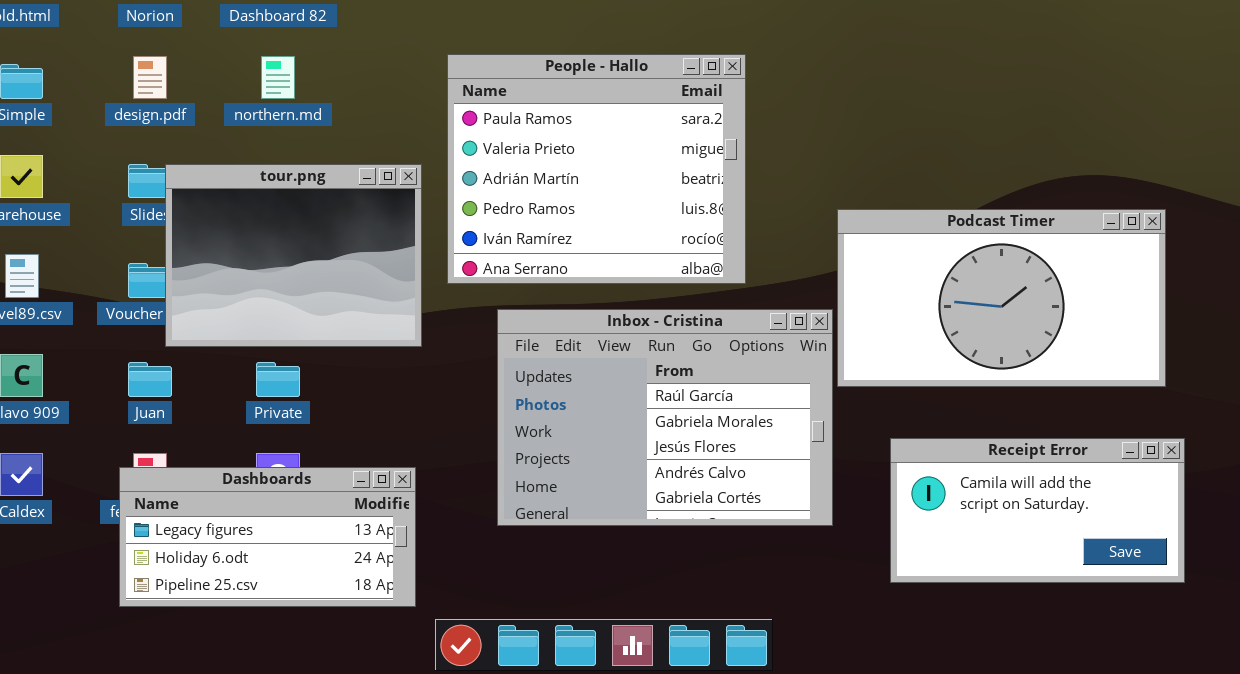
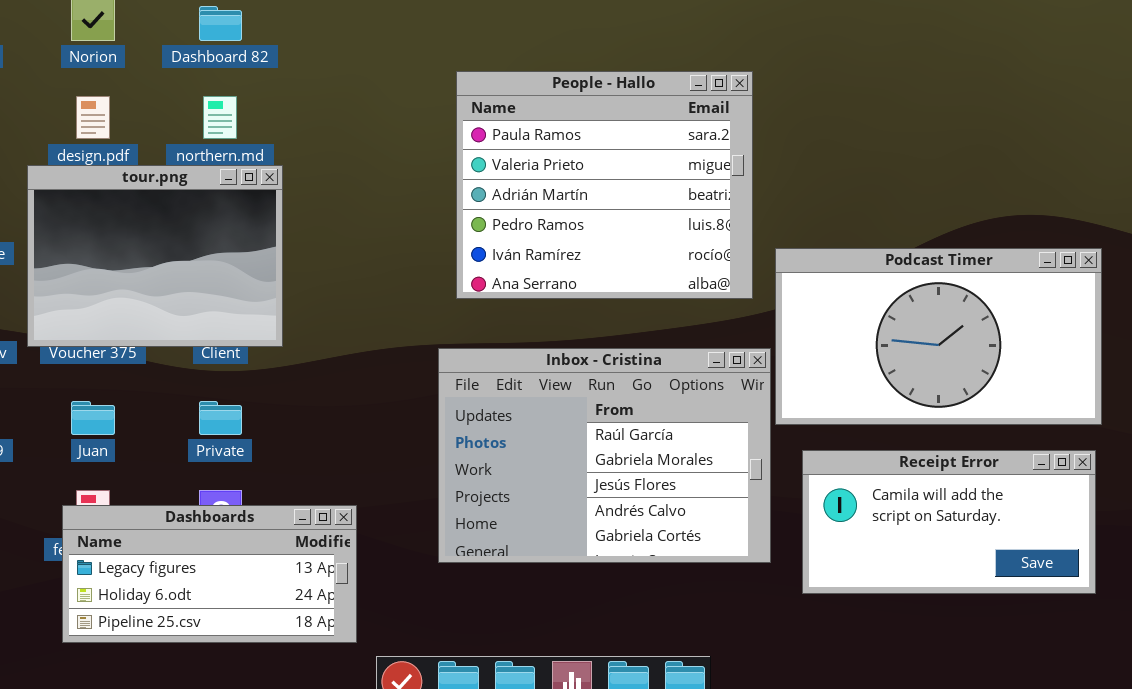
People - Hallo: [447,54,746,284] -> [456,71,753,299], moved
tour.png: [165,164,422,347] -> [27,165,283,347], moved
Receipt Error: [890,438,1185,583] -> [802,450,1096,594], moved

